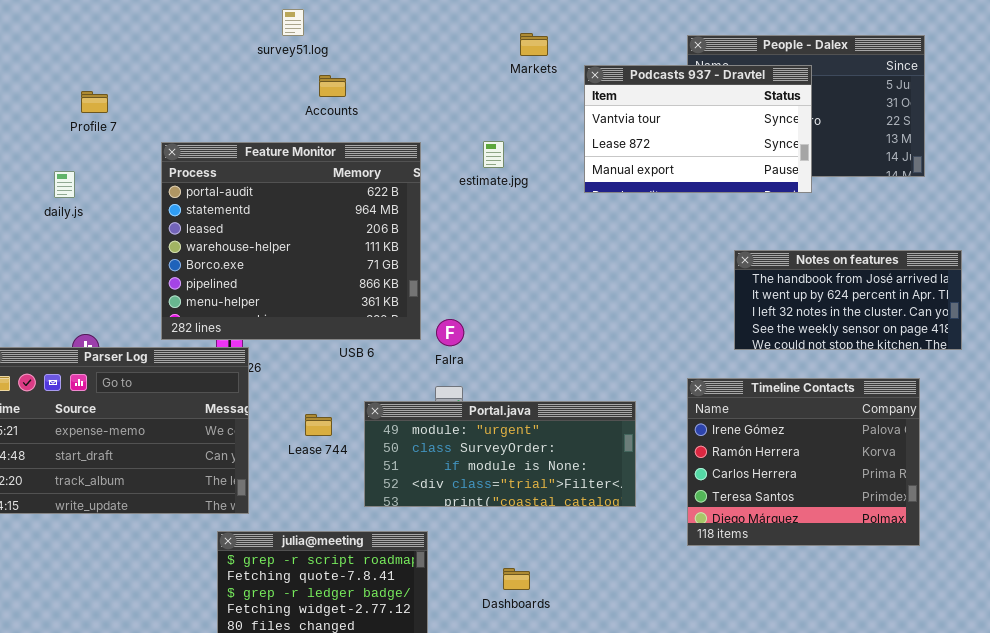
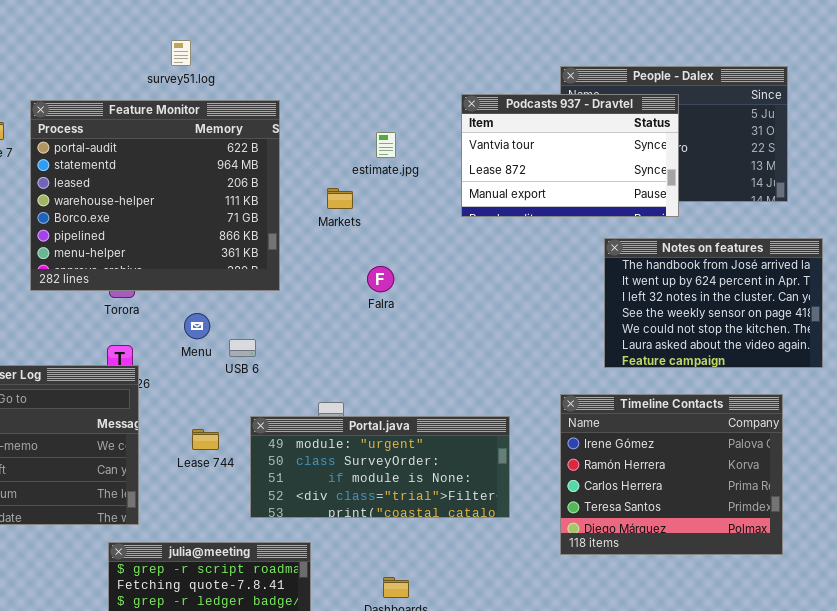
Markets: [520,33,548,56] -> [327,188,353,209], moved
estimate.jpg: [483,141,504,168] -> [376,132,396,158], moved
Feature Monitor: [161,142,421,340] -> [30,100,280,291], moved
Notes on features: [734,250,962,350] -> [604,238,823,368], resized
Falra: [436,319,464,346] -> [367,266,394,292], moved

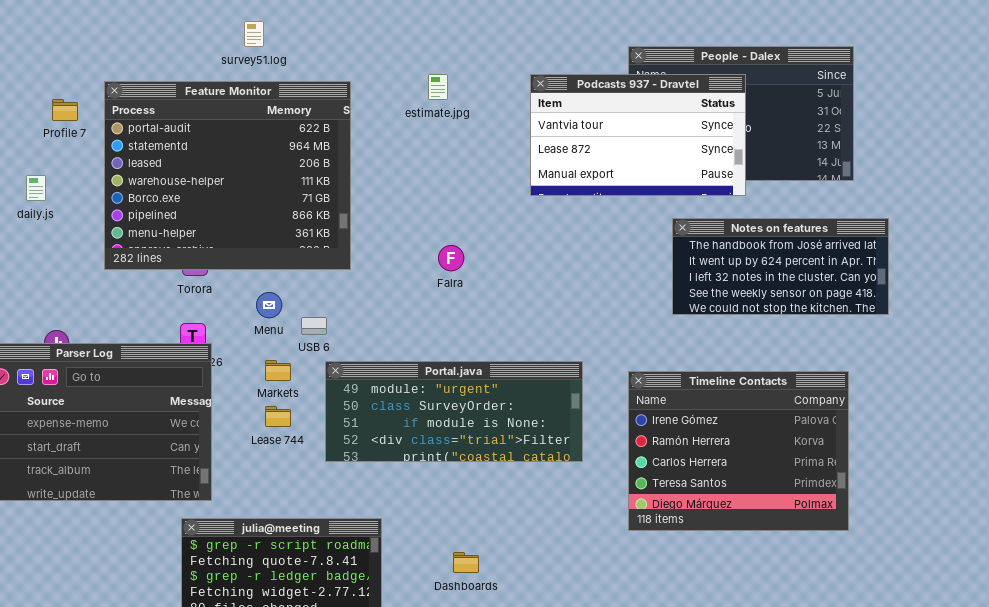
estimate.jpg: [376,132,396,158] -> [428,74,448,100], moved
Markets: [327,188,353,209] -> [265,360,291,381], moved
Notes on features: [604,238,823,368] -> [672,218,889,315], resized
Portal.java: [250,416,510,518] -> [325,361,583,462], moved

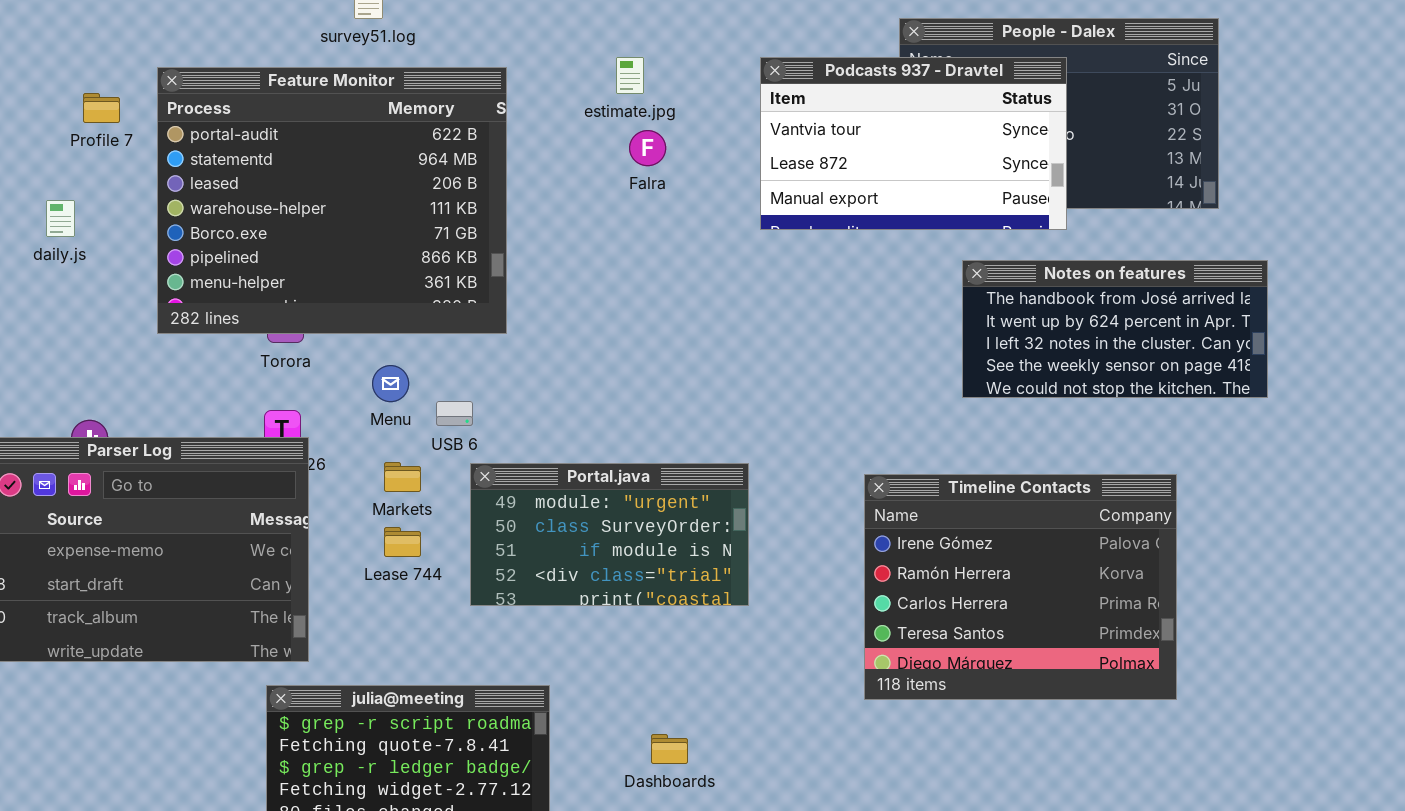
Falra: [438,245,464,271] -> [629,130,666,166], moved
Portal.java: [325,361,583,462] -> [470,463,749,606], resized
Timeline Contacts: [628,371,849,531] -> [864,474,1177,700], moved

